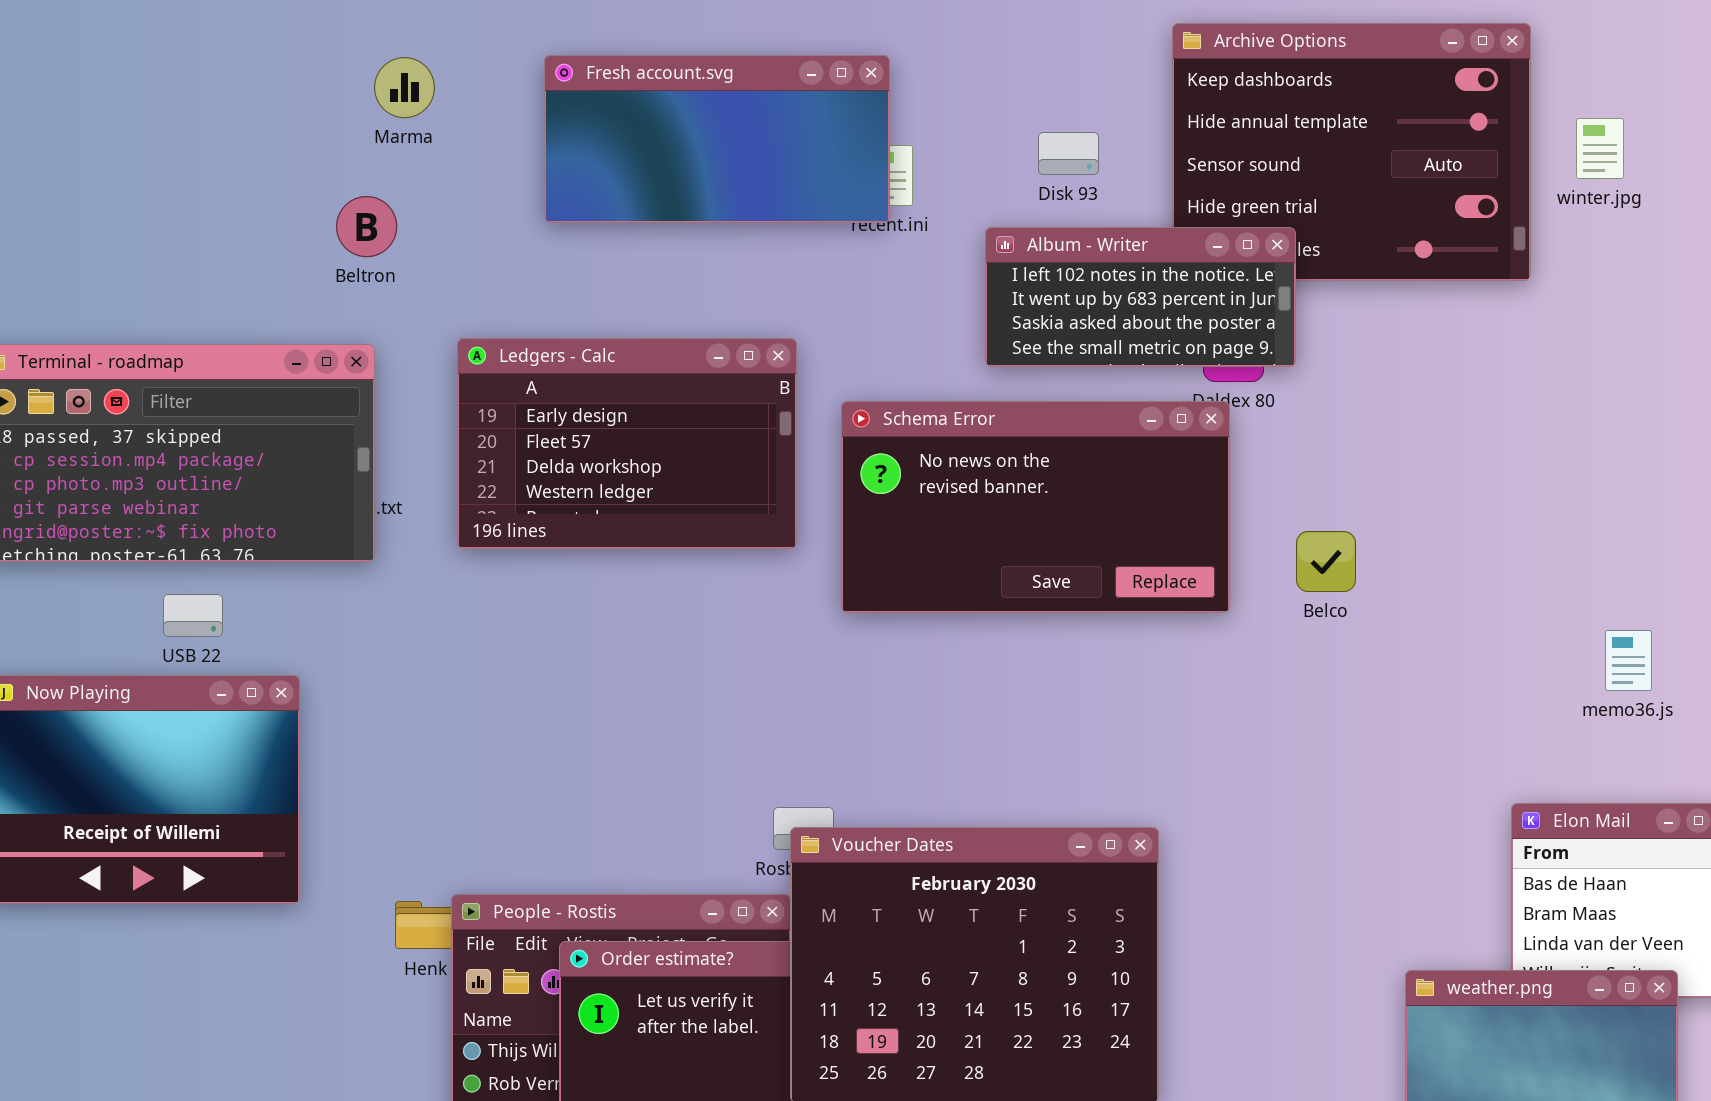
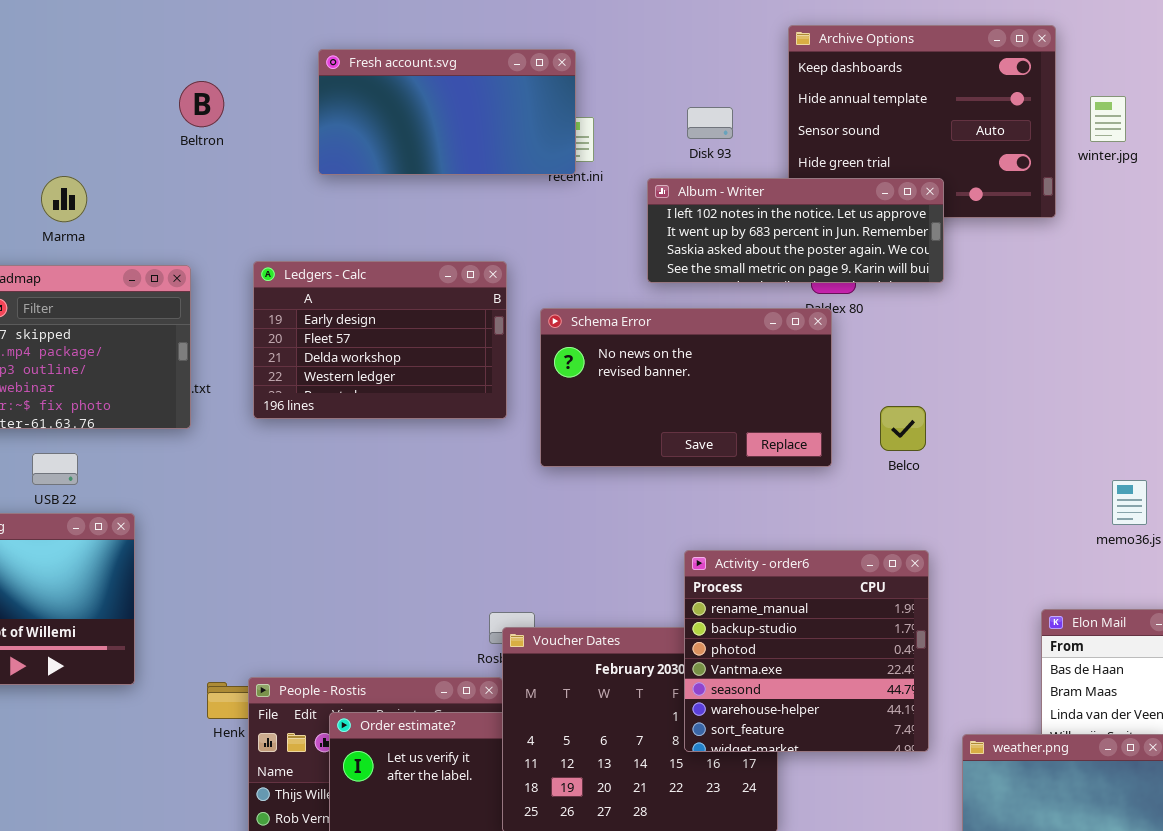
Marma: [374,57,435,118] -> [41,176,87,222], moved
Beltron: [336,196,397,257] -> [179,81,224,127], moved
Album - Writer: [985,227,1296,367] -> [647,178,944,283], resized
Activity - order6: none -> [684,550,929,752], opened

